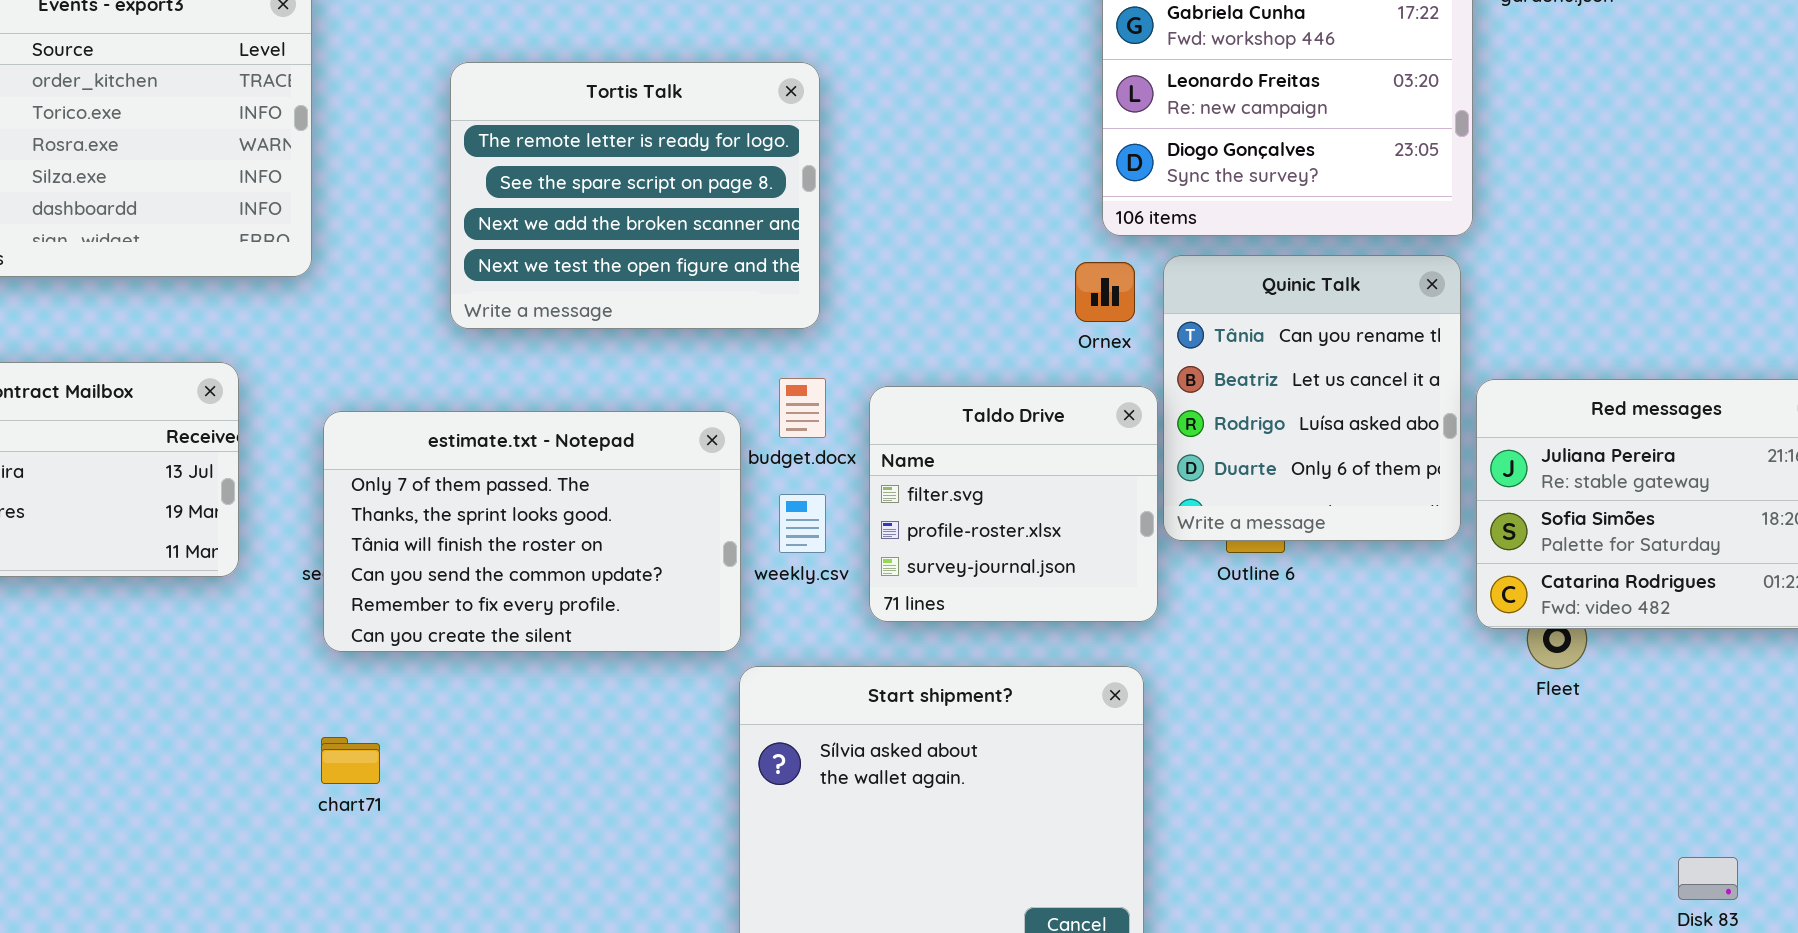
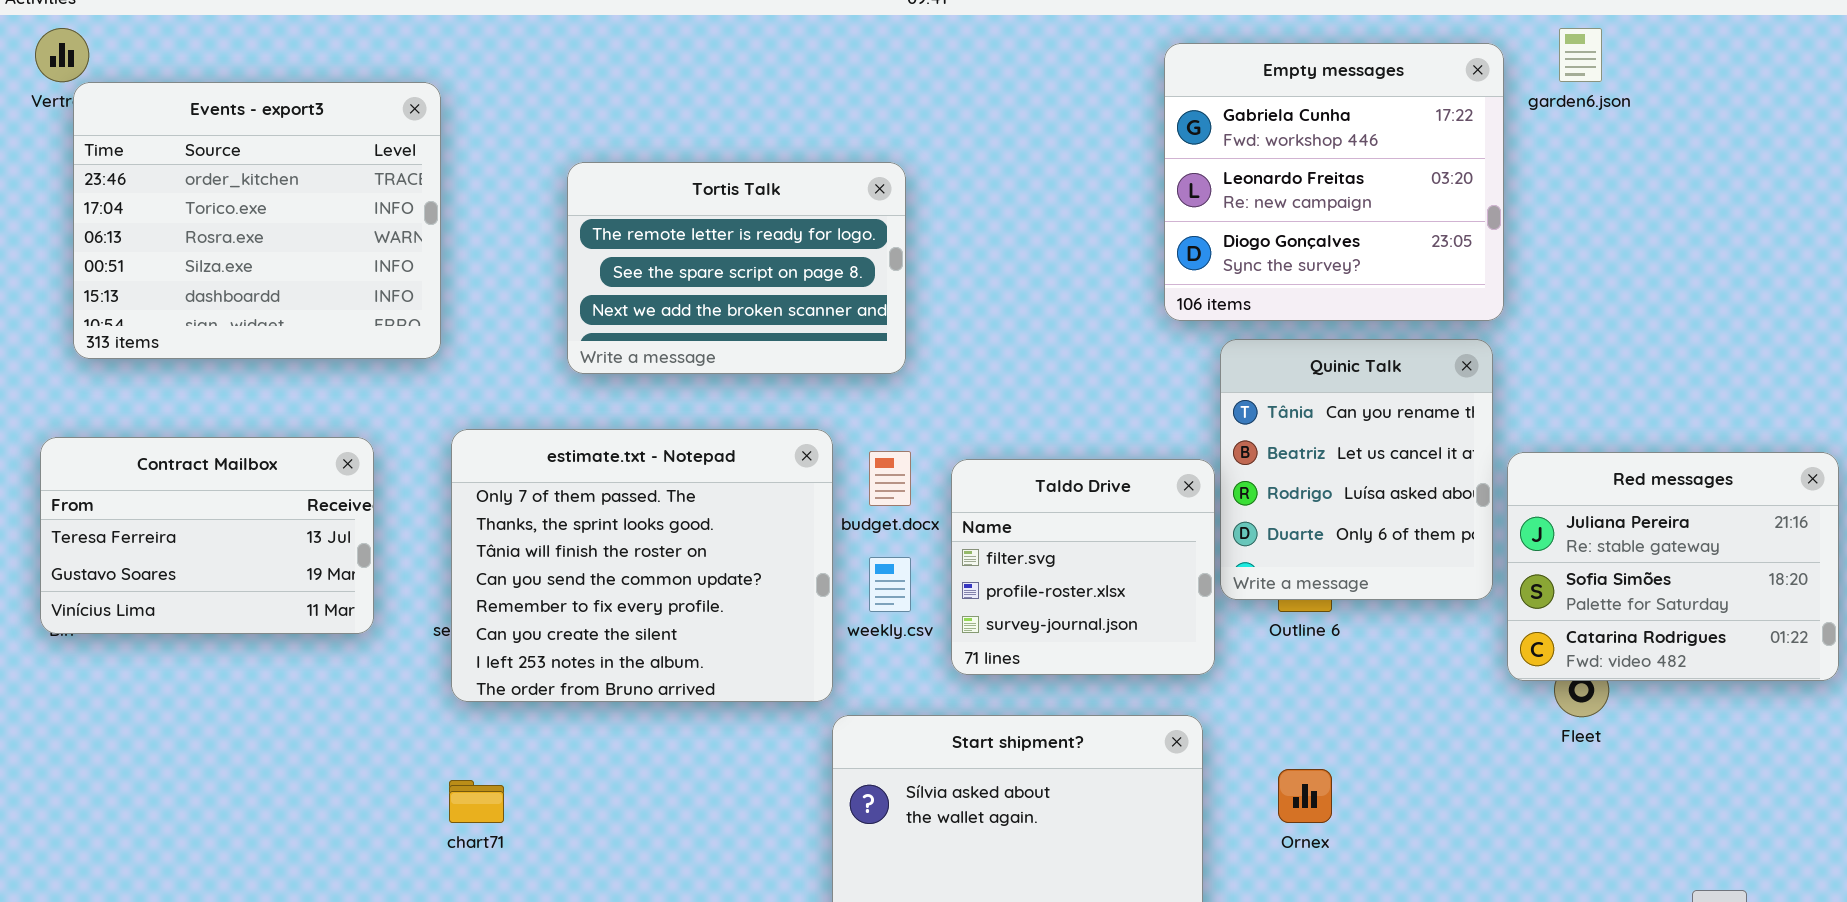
Tortis Talk: [450,62,820,329] -> [567,162,906,374], resized
Ornex: [1075,262,1135,322] -> [1278,769,1332,823], moved
estimate.txt - Notepad: [323,411,741,652] -> [451,429,833,702], resized

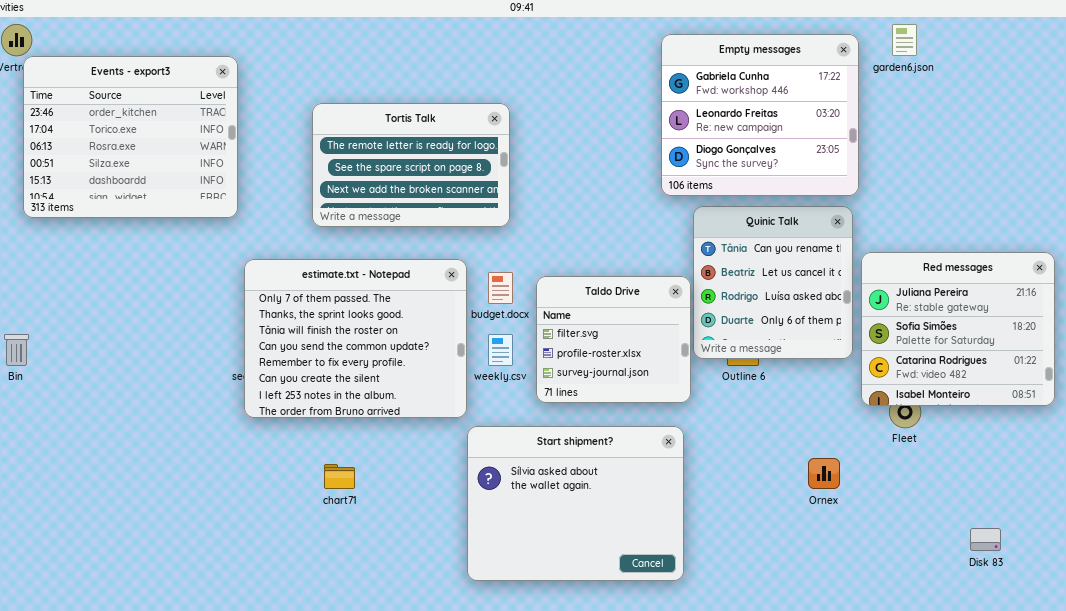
Contract Mailbox: [40,437,374,634] -> none, closed
Red messages: [1507,452,1839,681] -> [861,252,1055,406], resized
Ornex: [1278,769,1332,823] -> [808,458,840,489], moved
chart71: [449,780,504,823] -> [324,464,355,489], moved

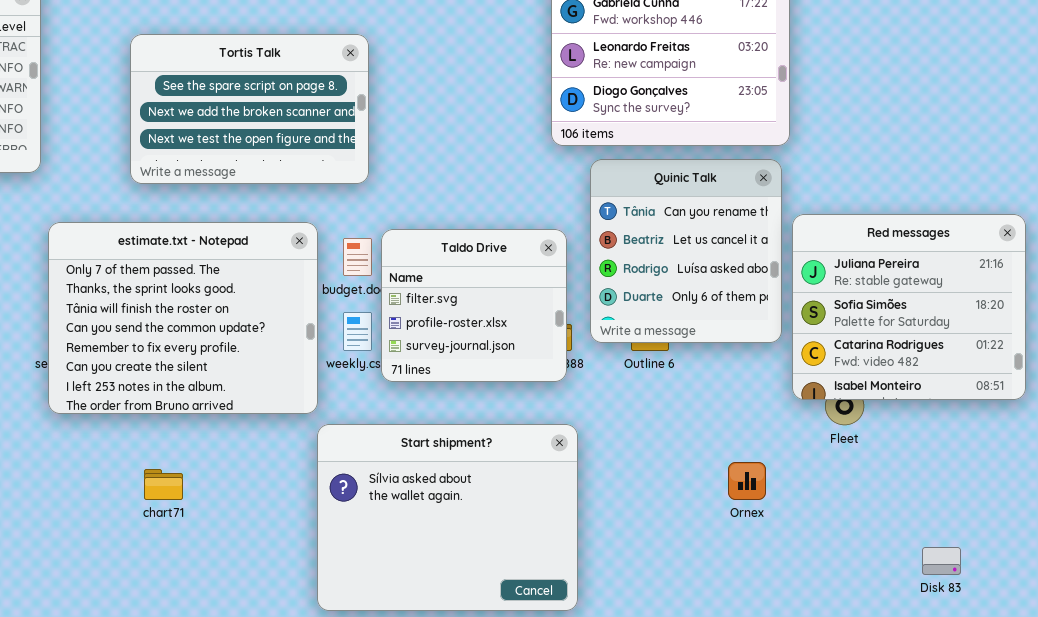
Tortis Talk: [312,103,510,227] -> [130,34,369,184], scrolled down 1 row
Taldo Drive: [536,276,691,403] -> [381,229,567,382], moved

